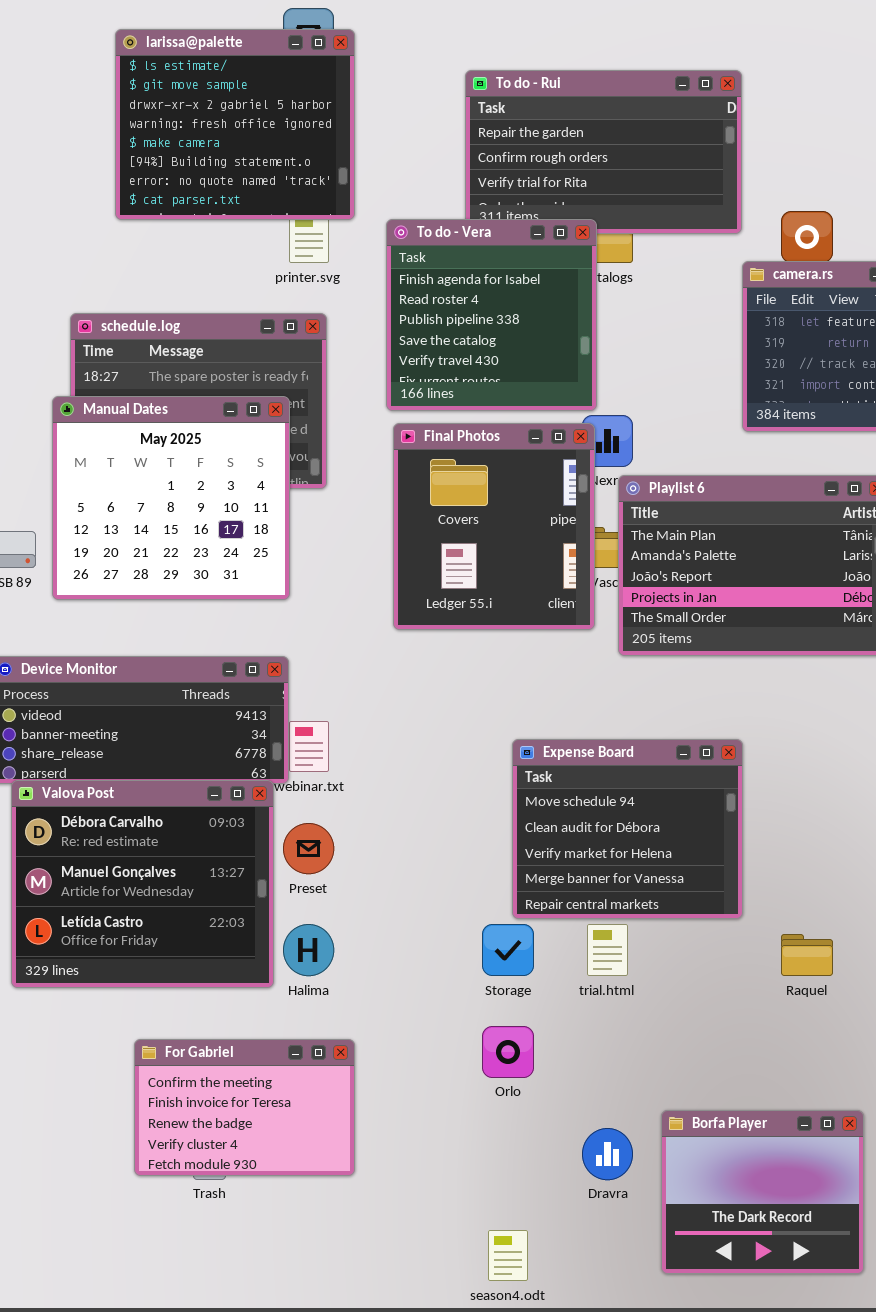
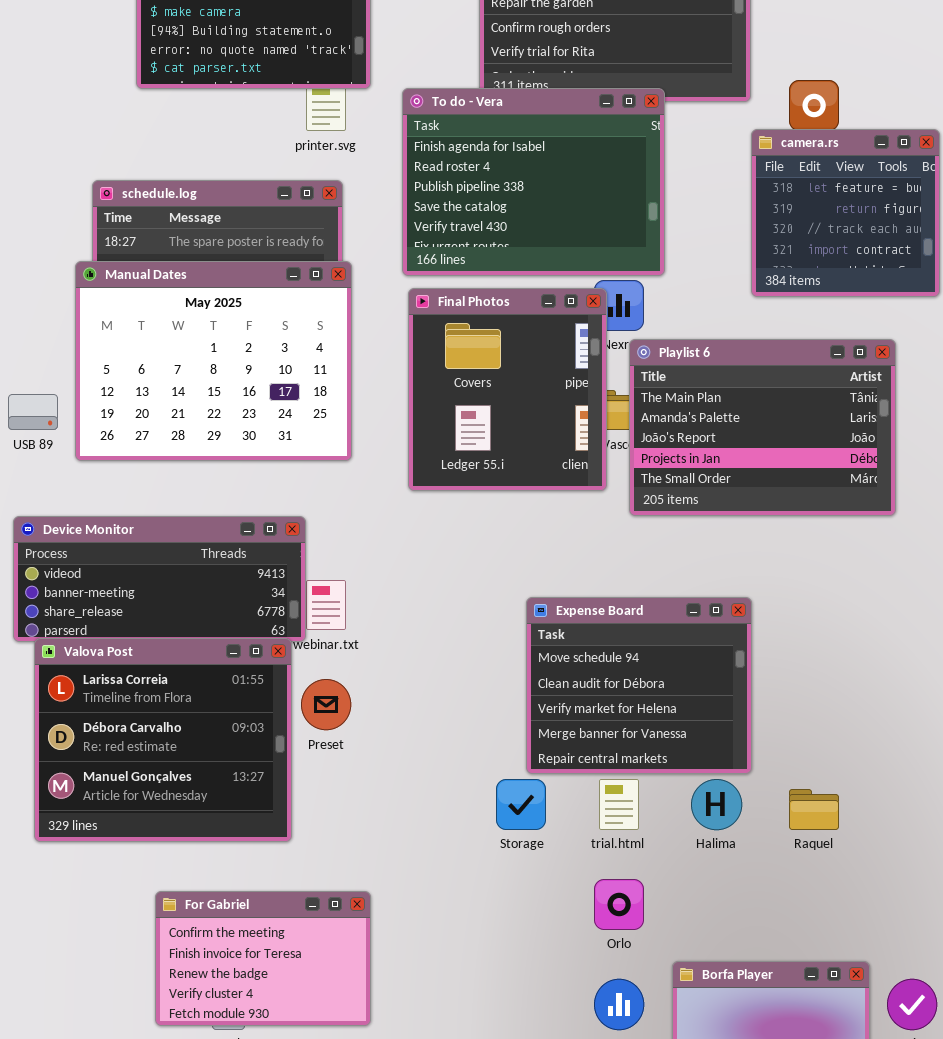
To do - Vera: [386,219,597,411] -> [402,88,665,276], resized
Manual Dates: [52,396,290,600] -> [75,261,352,461], resized
Valova Post: [11,780,274,988] -> [34,638,292,842], scrolled up 1 row
Halima: [283,924,334,976] -> [691,779,742,830], moved
Orlo: [482,1026,534,1078] -> [594,879,644,930], moved

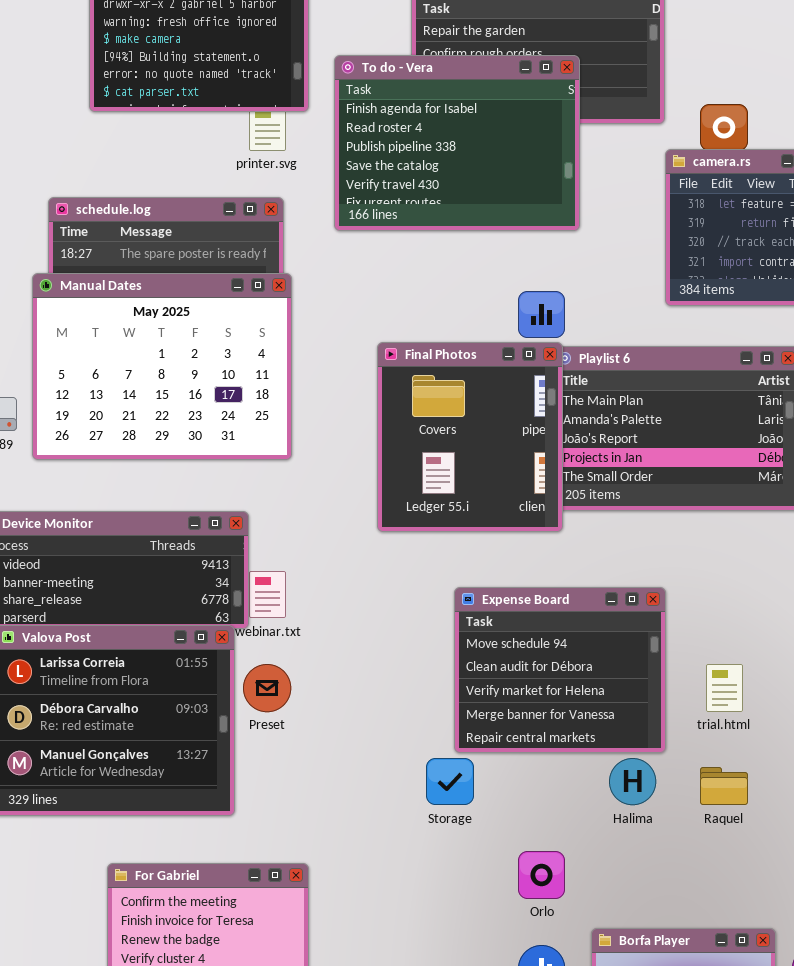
To do - Vera: [402,88,665,276] -> [334,55,580,231], moved
Final Photos: [408,288,607,491] -> [377,342,563,532], moved
trial.html: [599,779,639,830] -> [706,664,743,712], moved

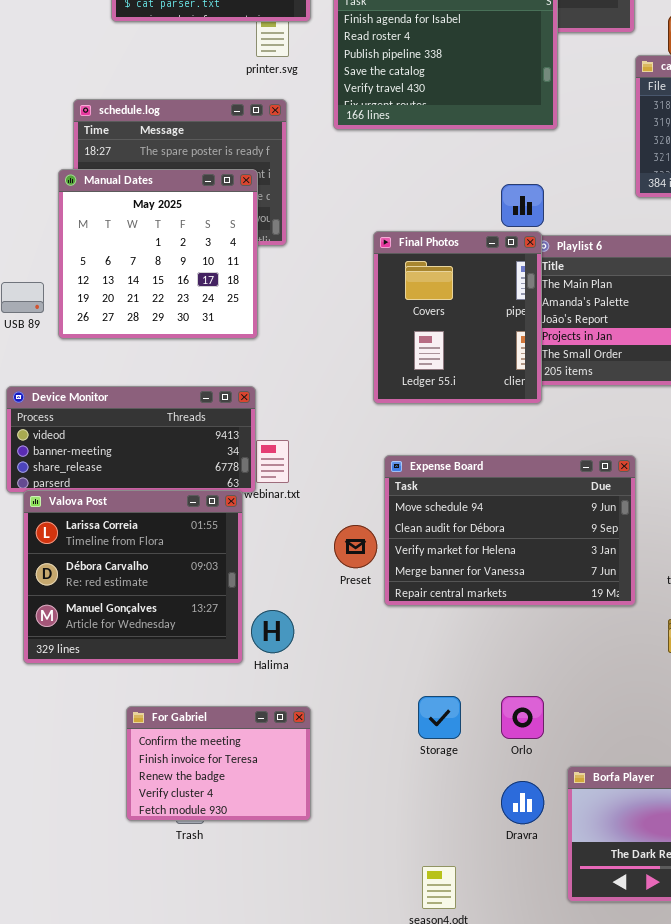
Manual Dates: [32,273,292,460] -> [58,169,258,339], resized
Expense Board: [454,587,666,753] -> [384,455,636,606], resized
Preset: [243,664,291,712] -> [334,525,377,568], moved
Storage: [426,758,474,805] -> [418,696,461,739], moved
Halima: [609,758,656,805] -> [251,610,294,653], moved

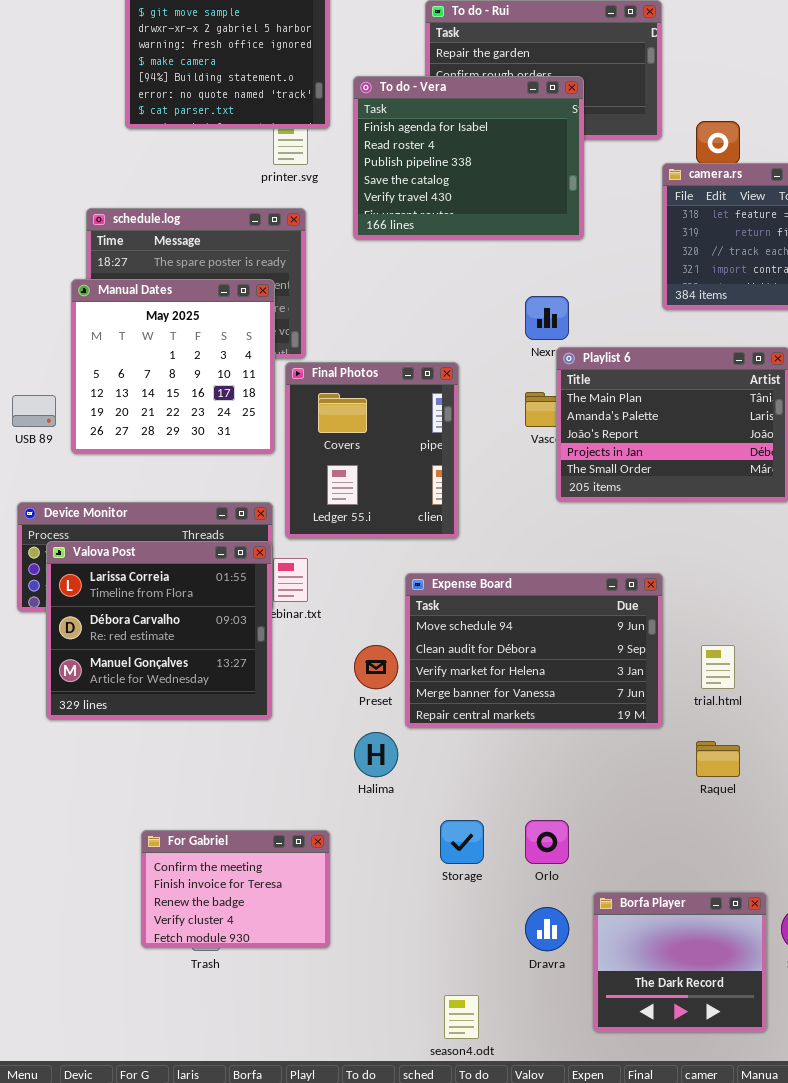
Final Photos: [373,231,542,404] -> [285,362,459,539], moved
Valova Post: [23,490,243,664] -> [46,541,272,720], moved
Halima: [251,610,294,653] -> [354,732,398,777], moved

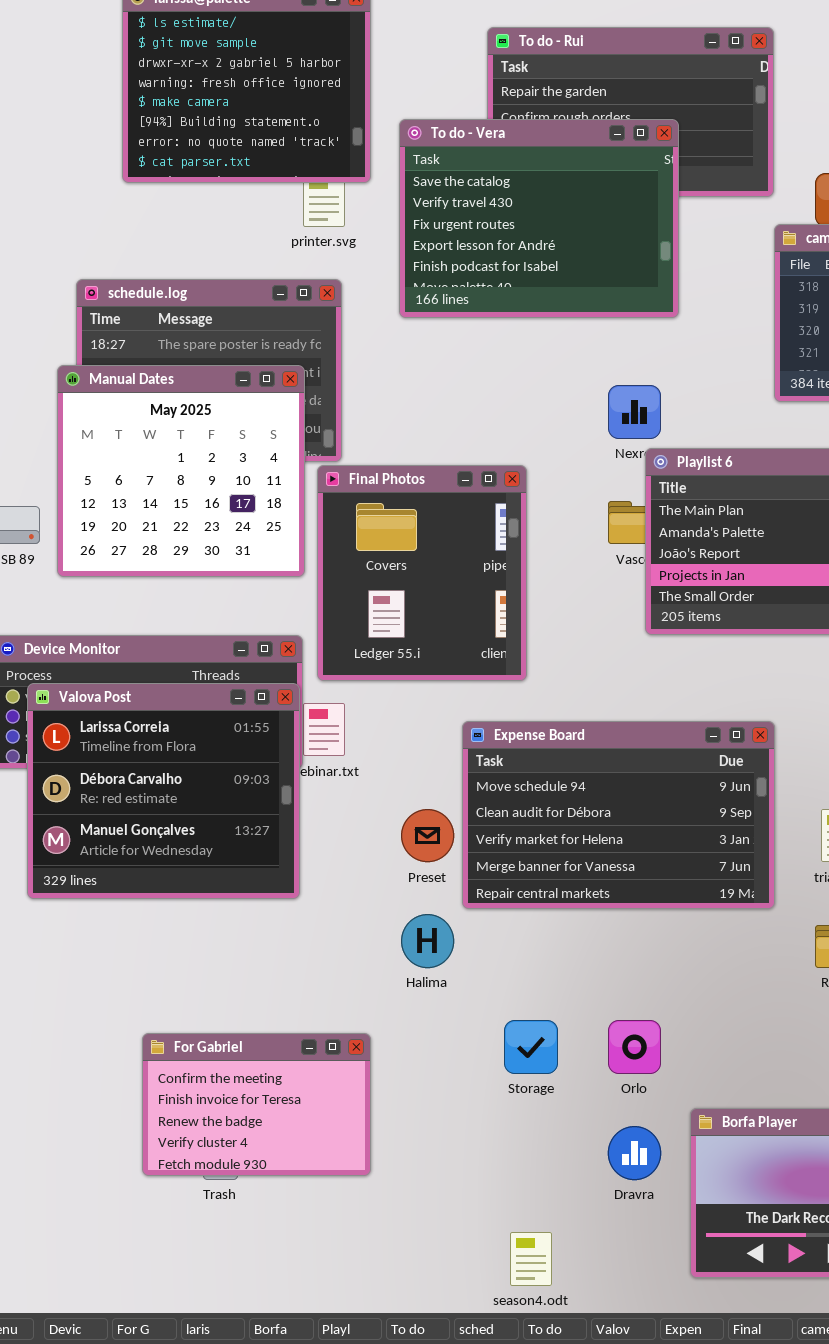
To do - Vera: [353,76,584,240] -> [399,119,679,318], scrolled down 3 rows

